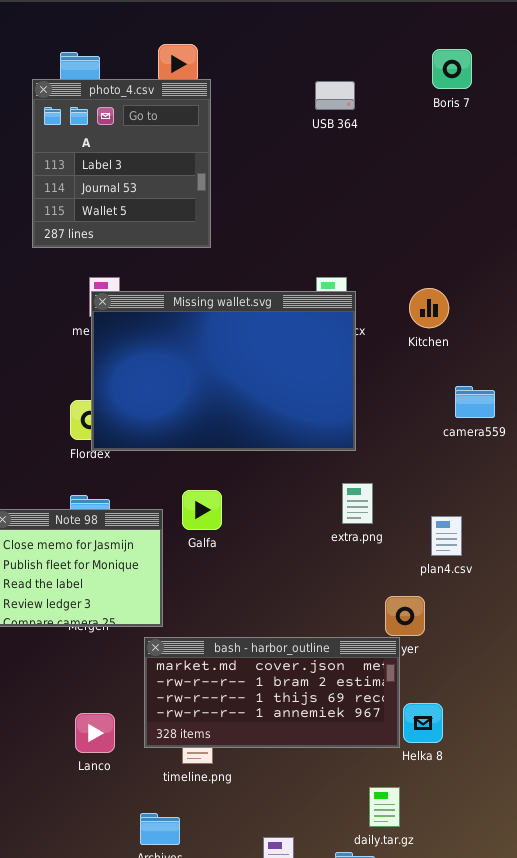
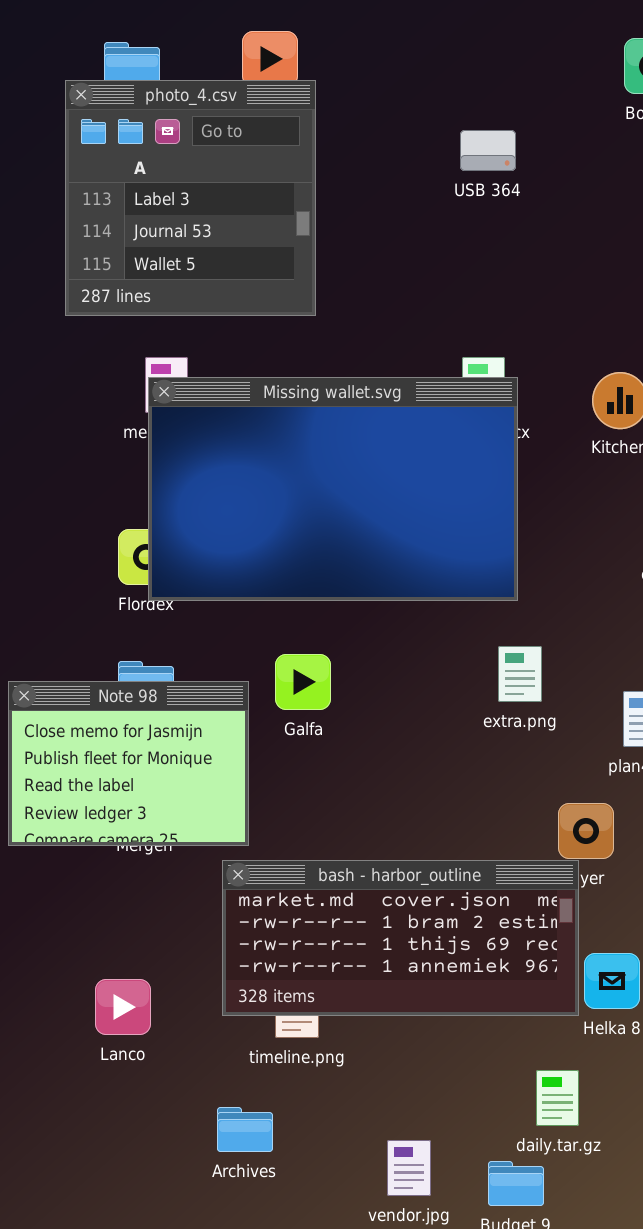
USB 364: [315,81,355,110] -> [460,130,516,171], moved
Lanco: [75,713,115,753] -> [95,979,151,1035], moved

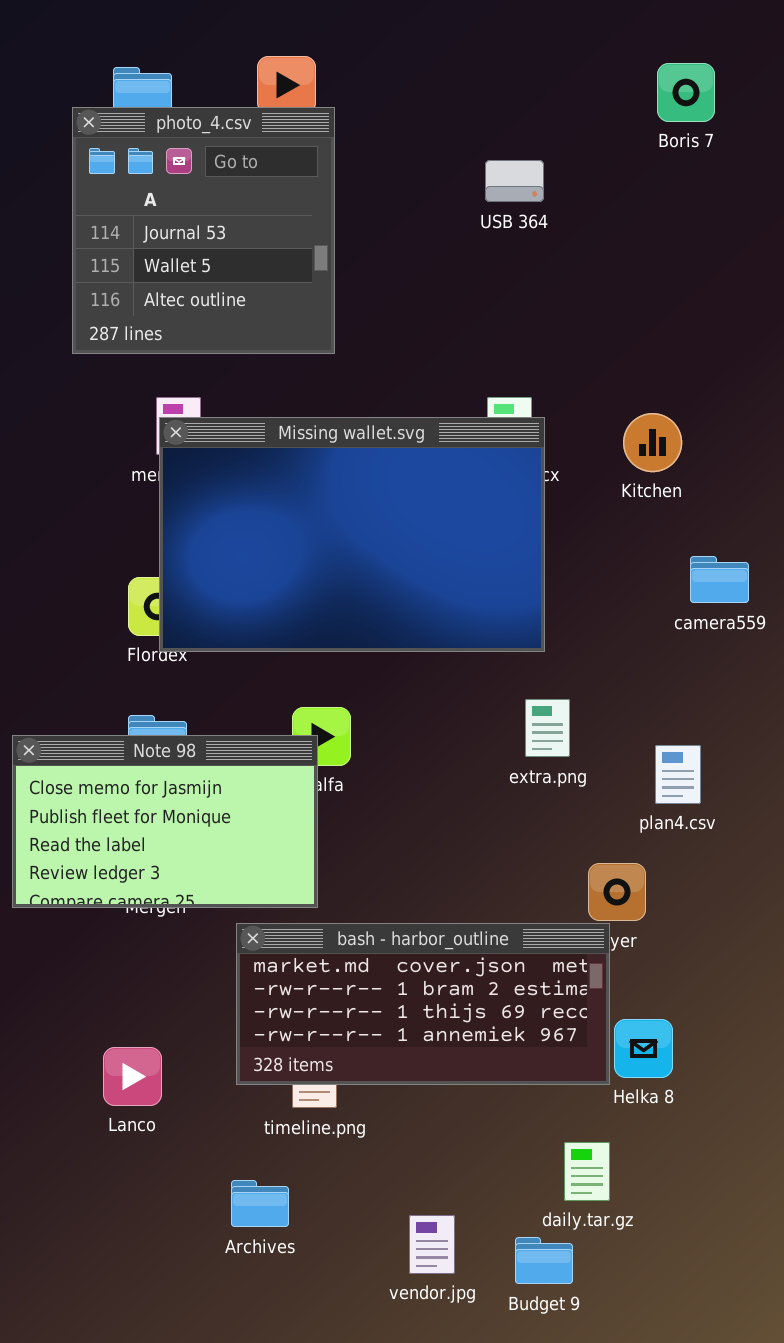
photo_4.csv: [65,80,316,316] -> [72,107,335,354], scrolled down 1 row
Note 98: [8,681,249,846] -> [12,735,318,908], resized

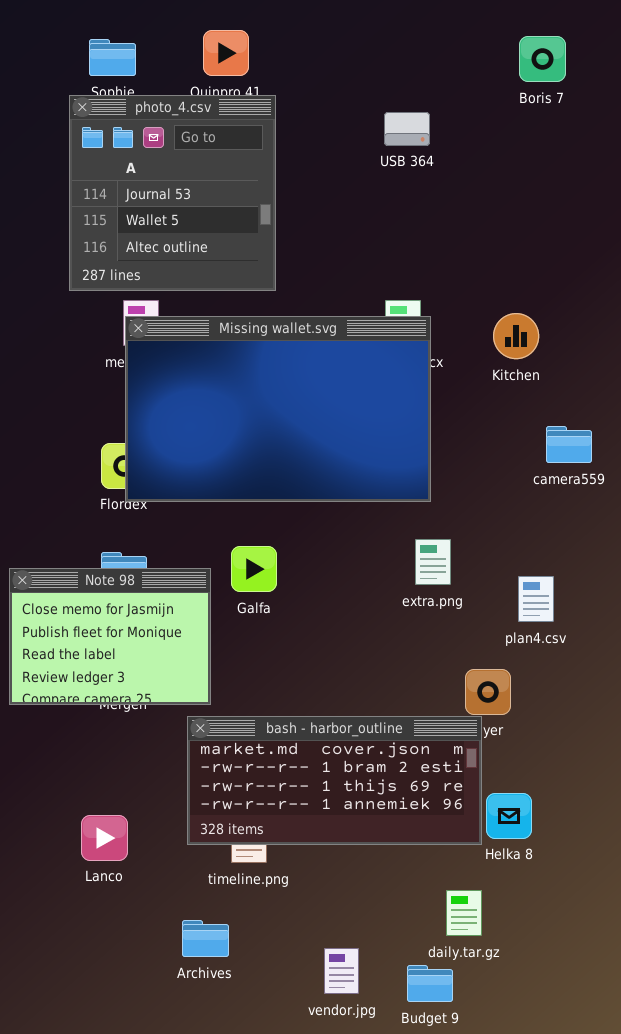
photo_4.csv: [72,107,335,354] -> [69,95,276,291], moved
Note 98: [12,735,318,908] -> [9,568,211,705], resized

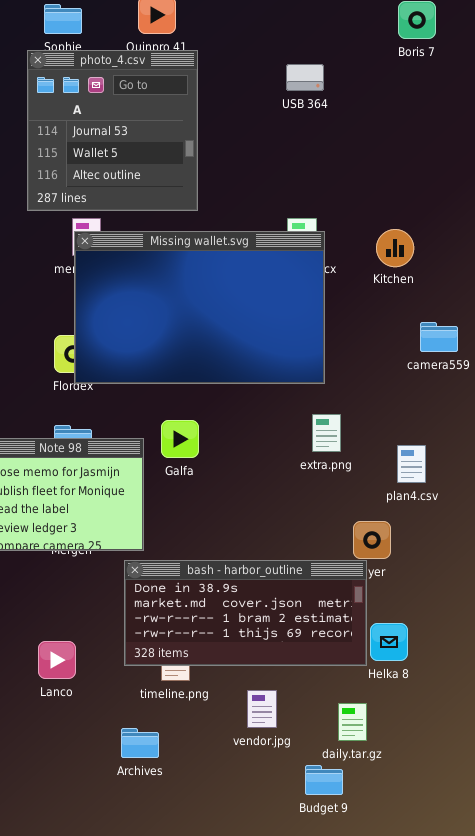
bash - harbor_outline: [187,716,482,845] -> [124,560,367,666], scrolled up 1 row
vendor.jpg: [324,948,359,994] -> [247,690,277,728], moved

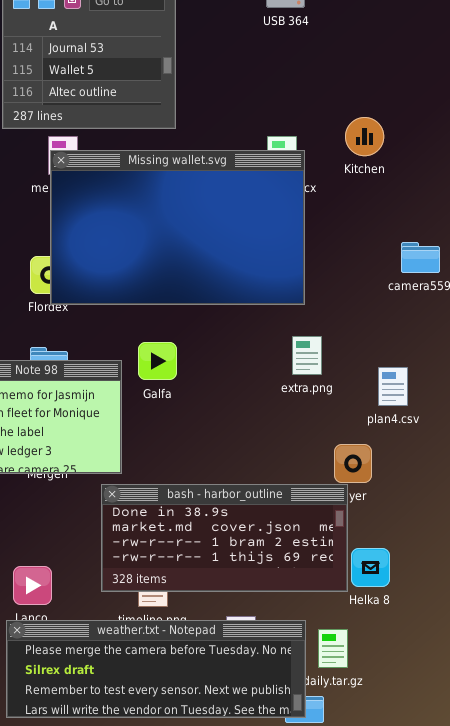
Kitchen: [376,229,414,267] -> [345,117,384,156], moved
weather.txt - Notepad: none -> [6,620,306,718], opened

